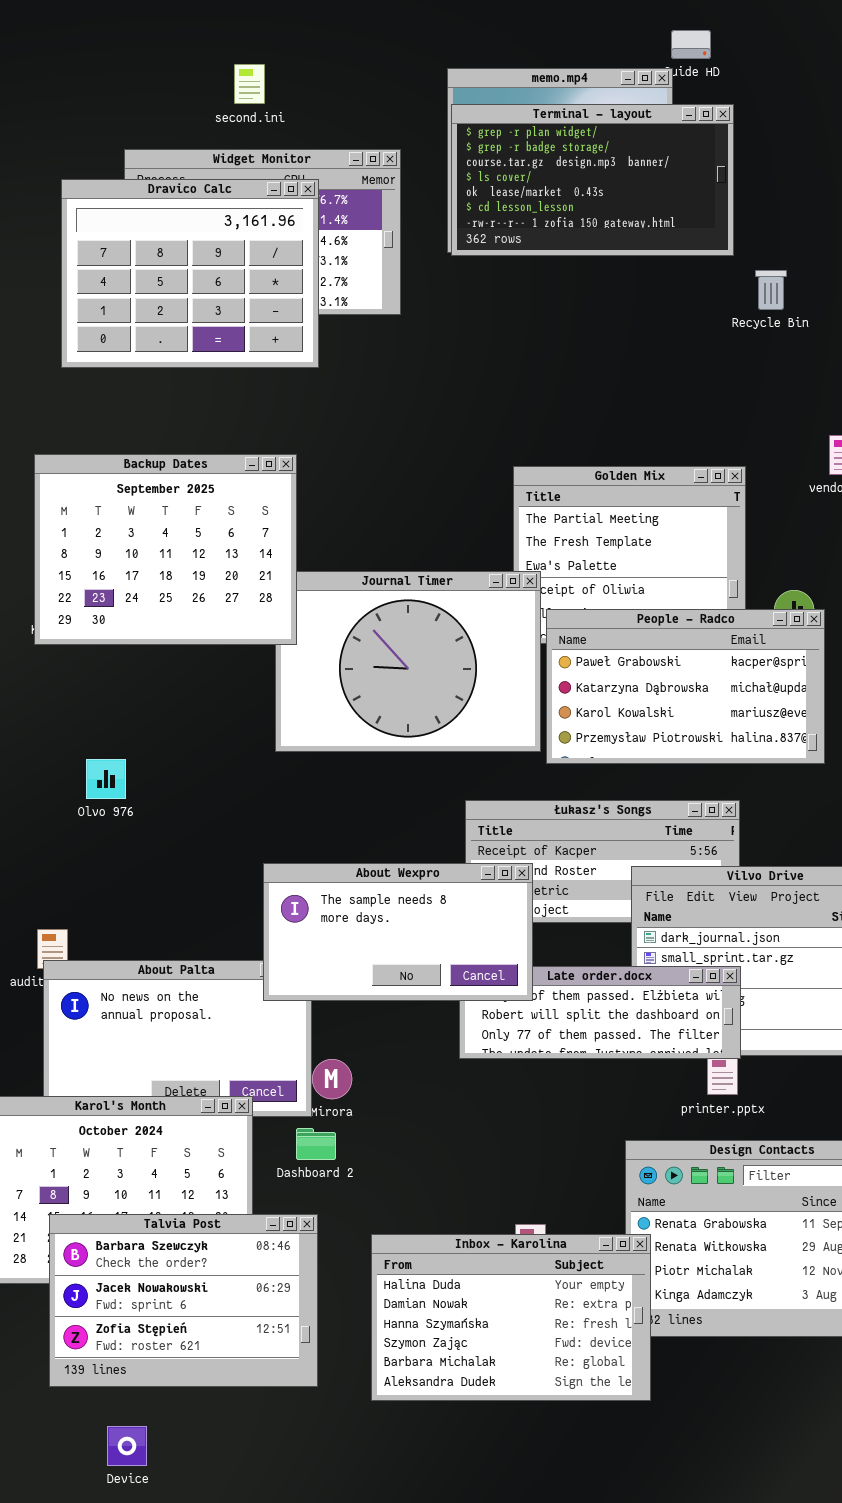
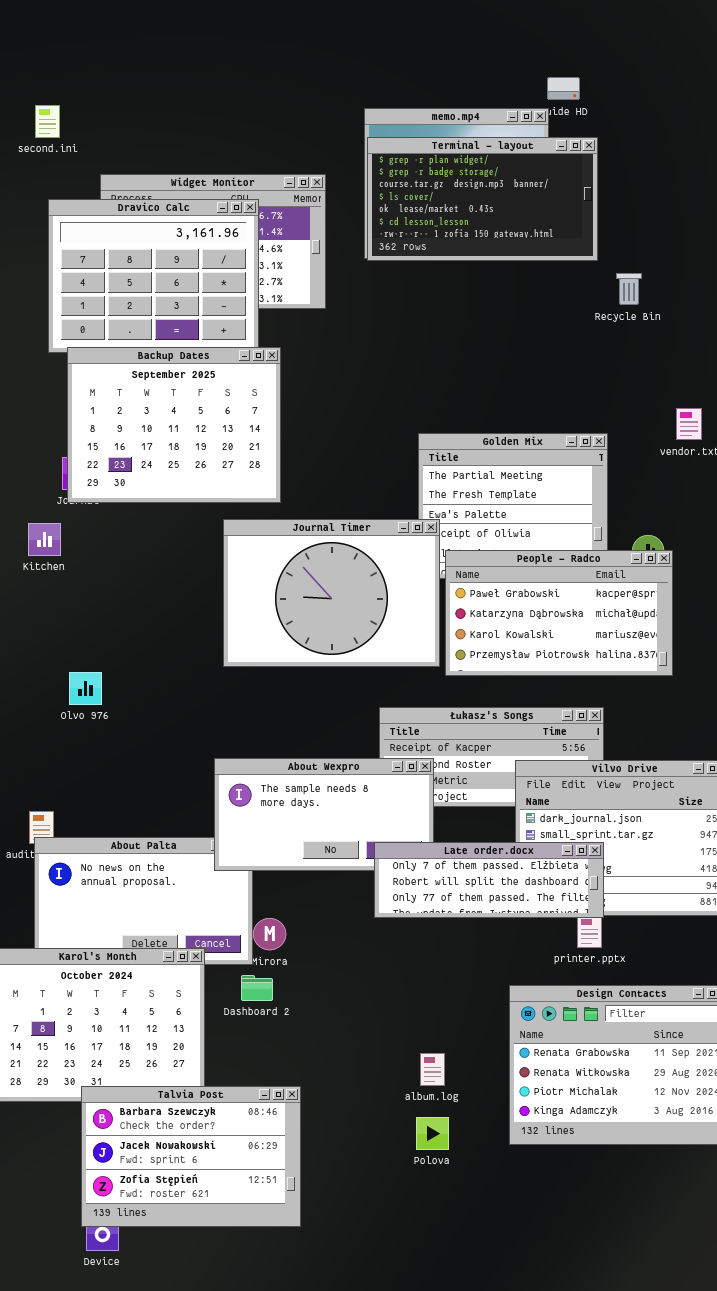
second.ini: [234,64,265,104] -> [35,105,60,138], moved
Backup Dates: [34,454,297,645] -> [67,347,281,503], moved
Late order.docx: [459,966,741,1059] -> [374,842,604,918], raised
Talvia Post: [49,1214,318,1387] -> [81,1086,301,1227], moved
Inbox - Karolina: [371,1234,651,1401] -> none, closed

